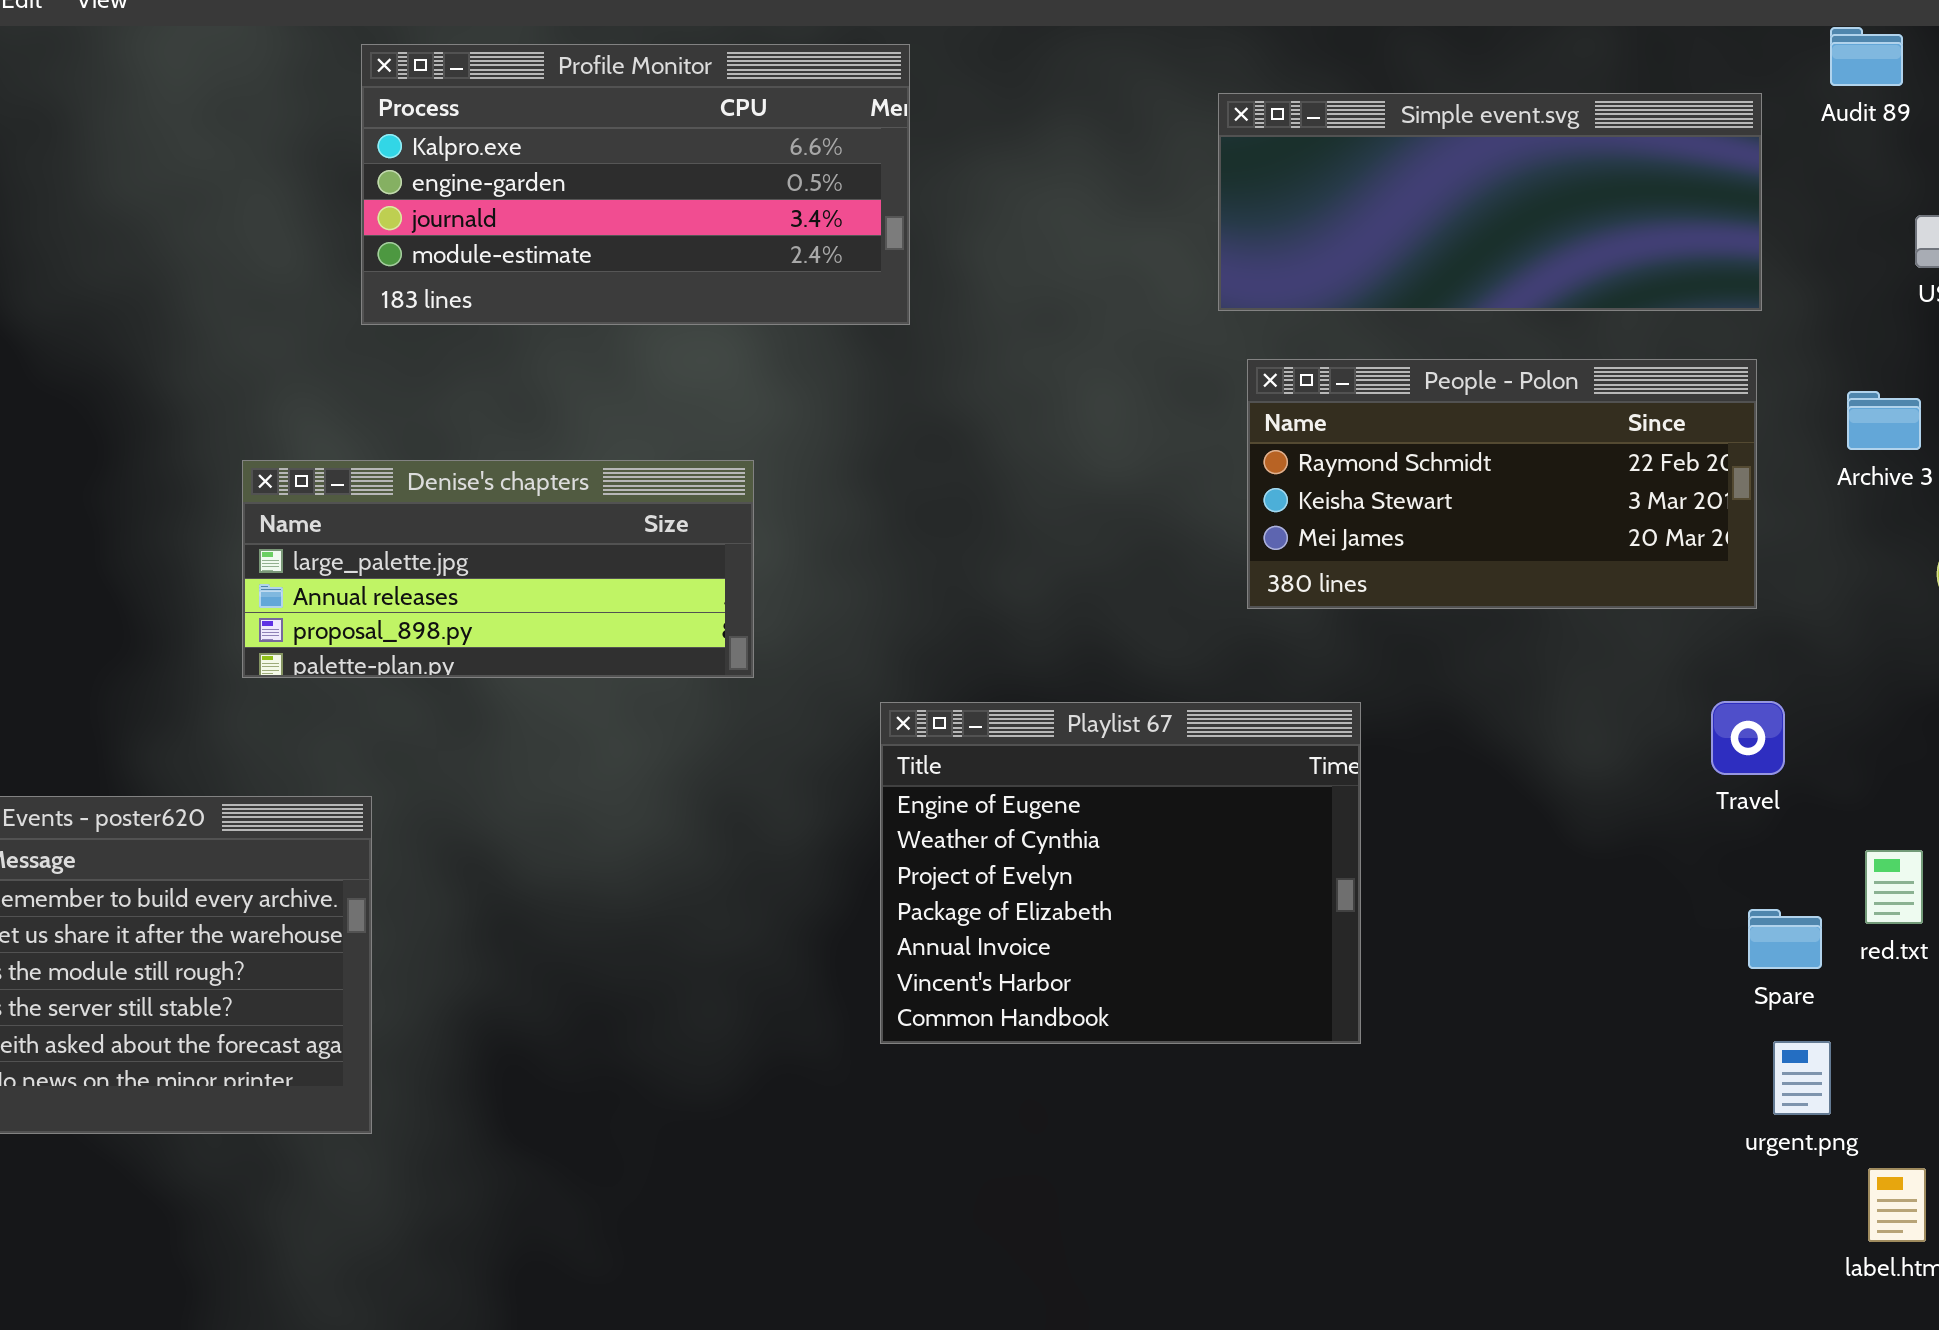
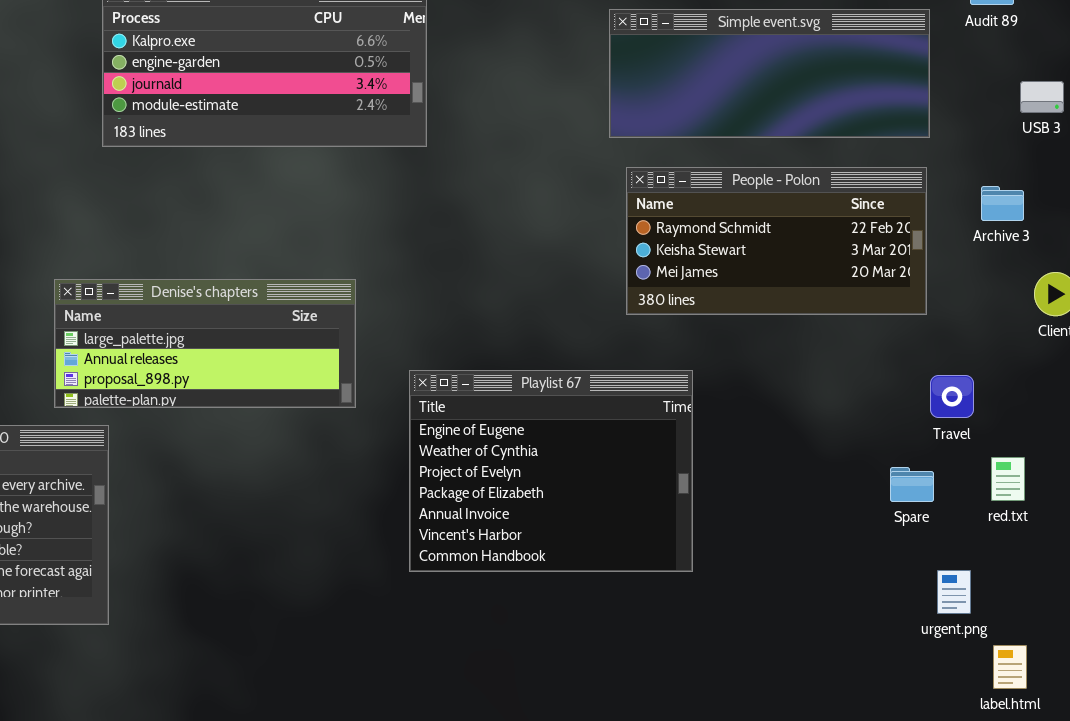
Denise's chapters: [242,460,754,678] -> [54,279,356,408], moved
Travel: [1711,701,1785,775] -> [930,375,974,418], moved
Spare: [1748,909,1822,969] -> [890,467,934,502], moved

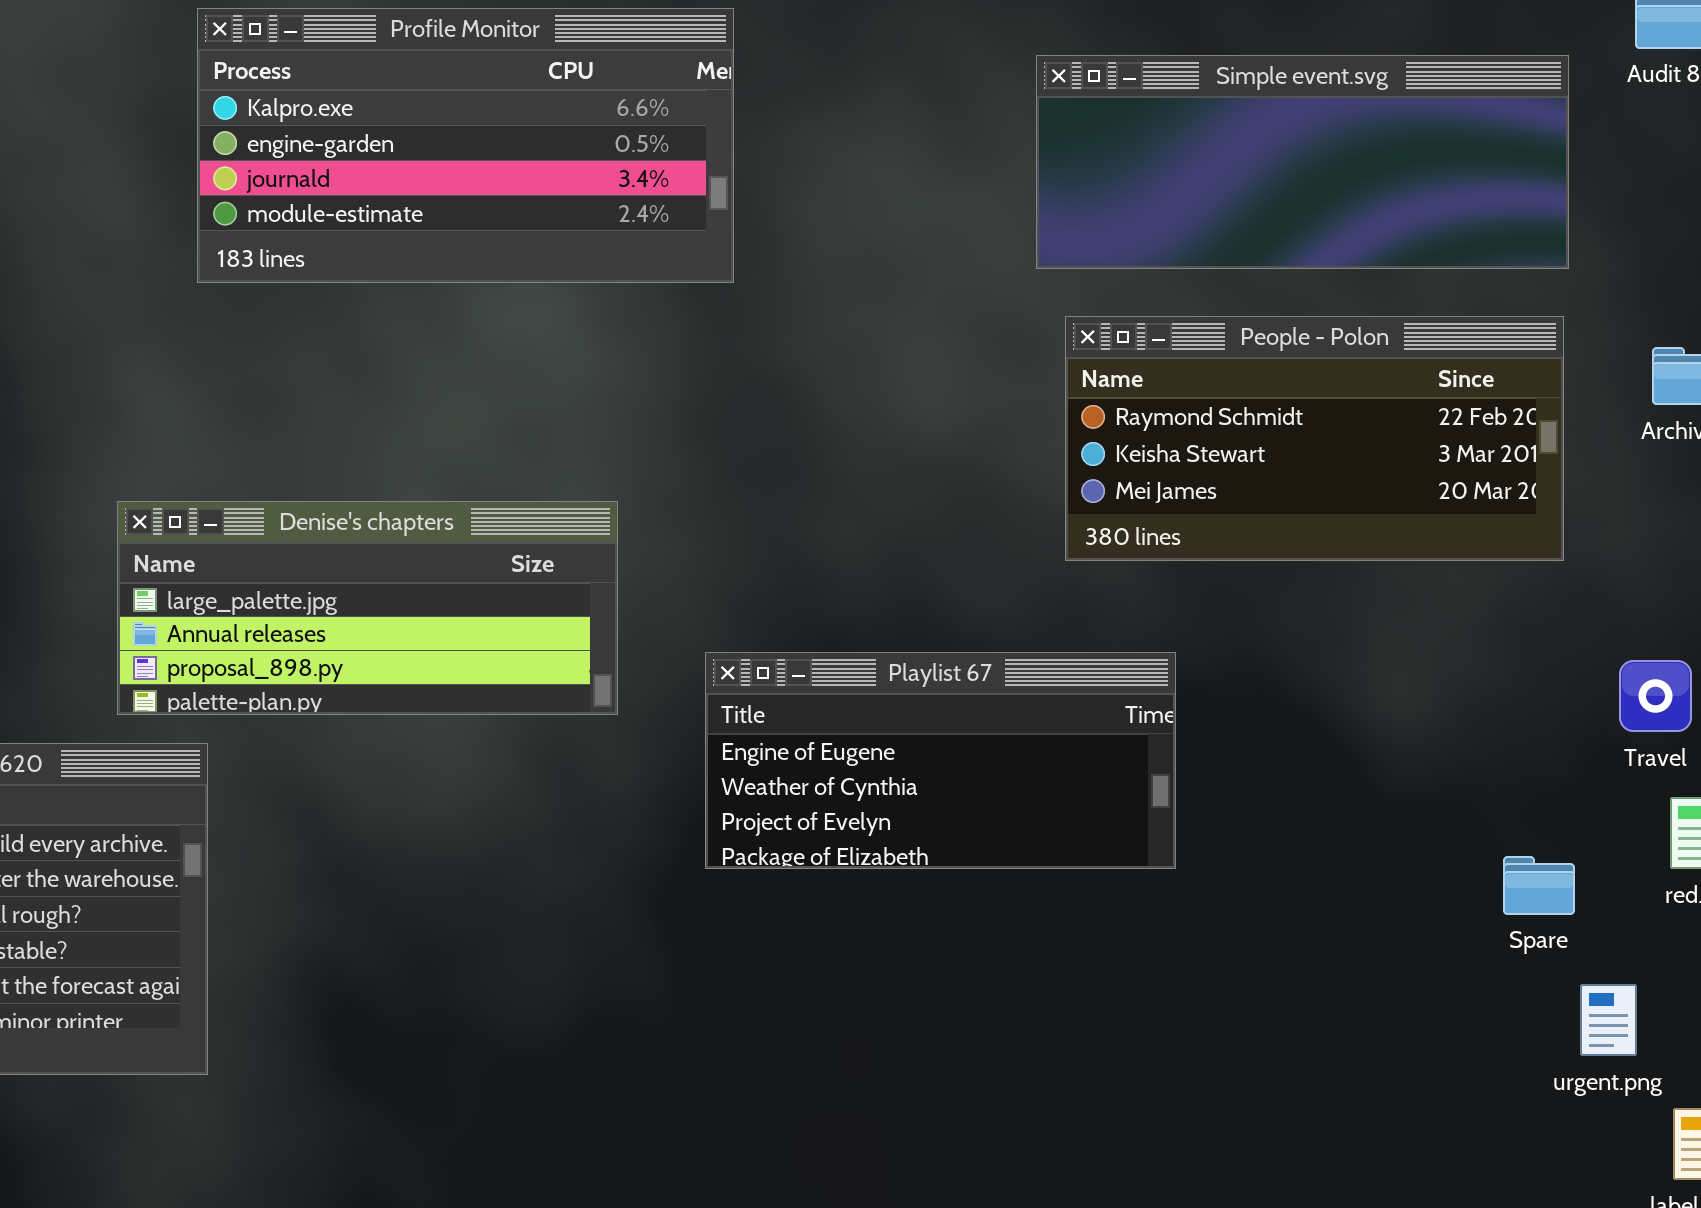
Playlist 67: [409,370,693,572] -> [705,652,1176,869], resized
Travel: [930,375,974,418] -> [1619,660,1692,732], moved
Spare: [890,467,934,502] -> [1503,856,1575,915], moved

